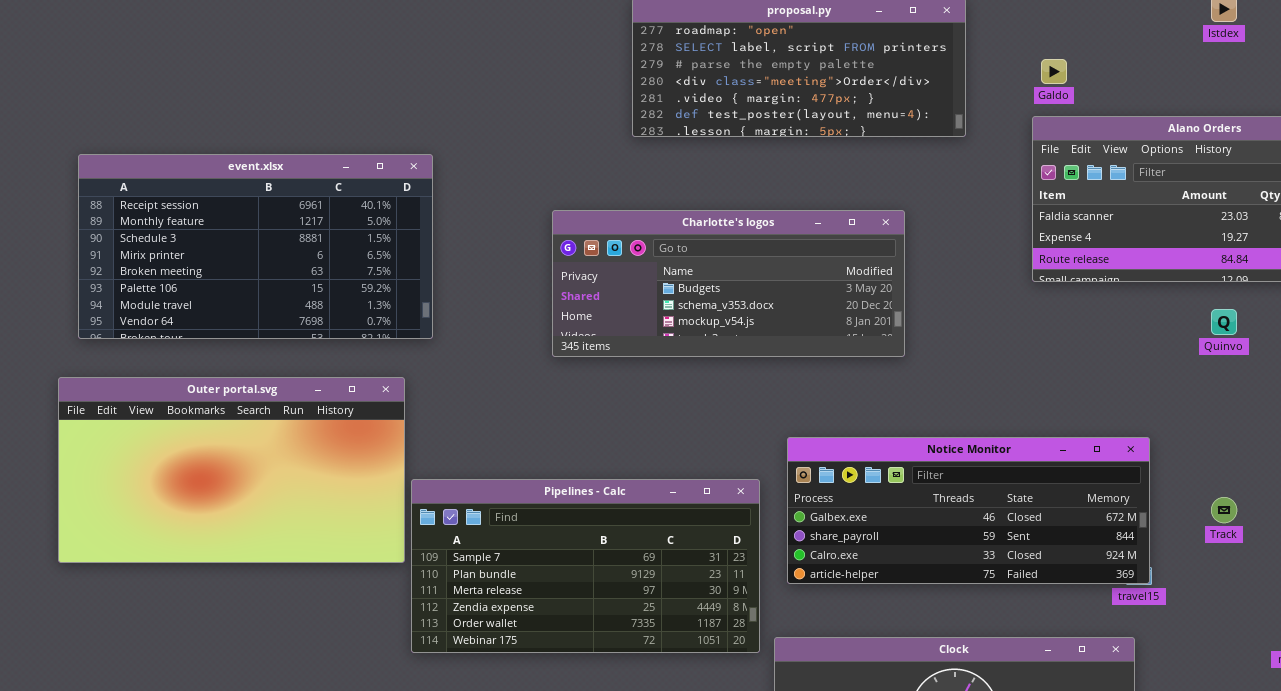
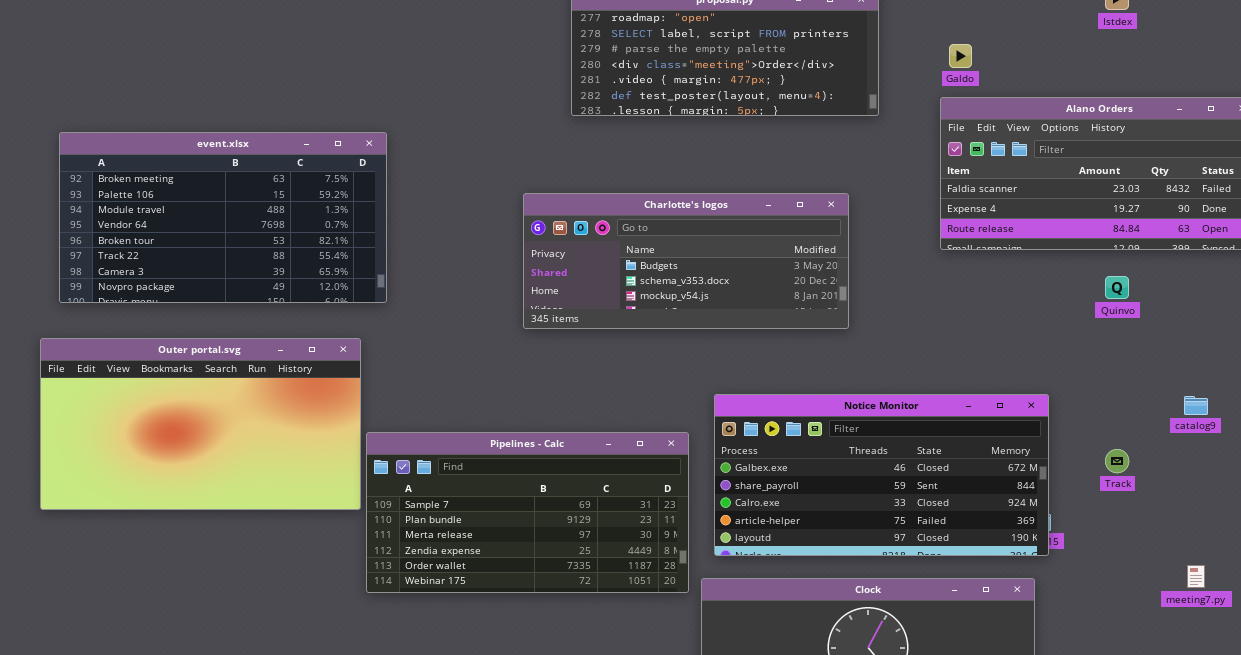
event.xlsx: [78,154,433,339] -> [59,132,387,303], scrolled down 4 rows
Charlotte's logos: [552,210,905,357] -> [523,193,849,329], moved
Notice Monitor: [787,437,1150,584] -> [714,394,1049,556], resized

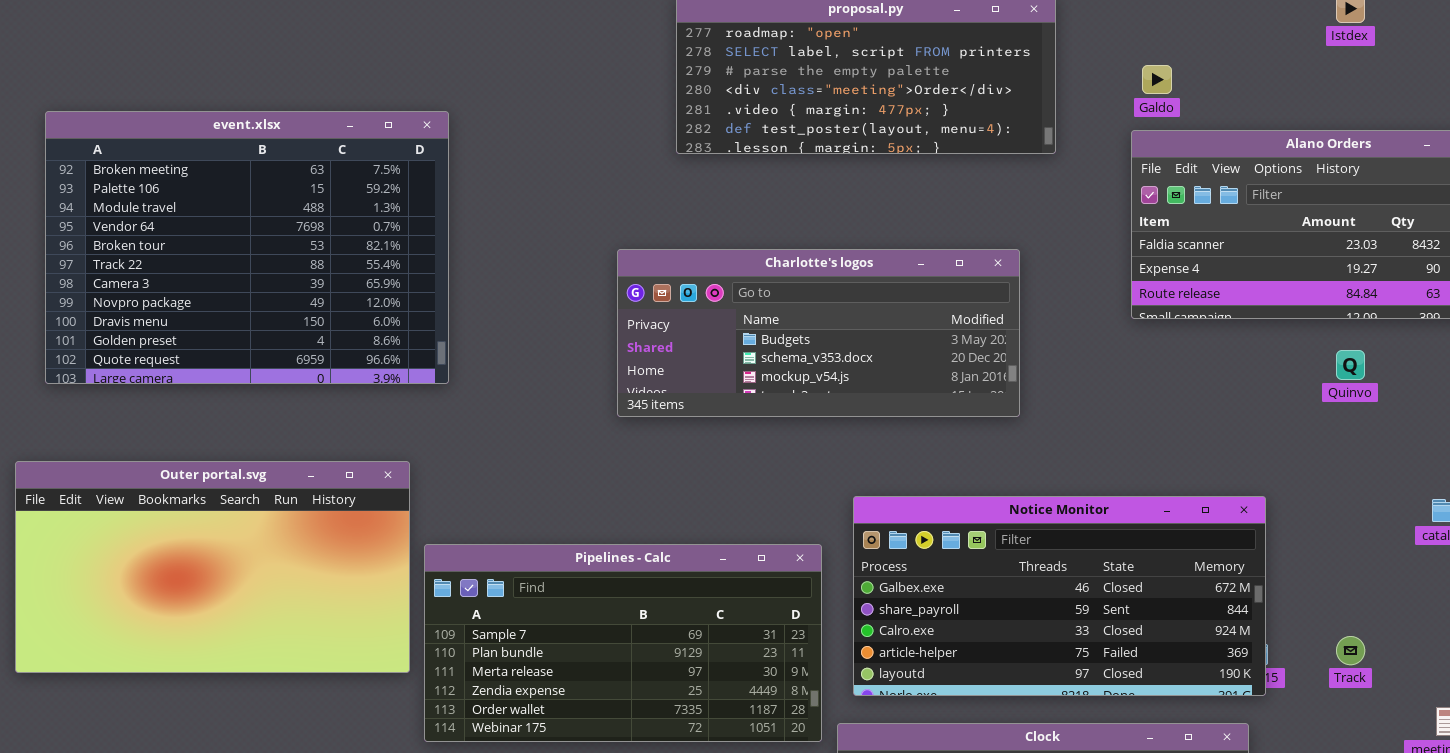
event.xlsx: [59,132,387,303] -> [45,111,449,384], resized
Outer portal.svg: [40,338,361,510] -> [15,461,410,673], moved
Track: [1105,449,1129,473] -> [1336,636,1365,665], moved

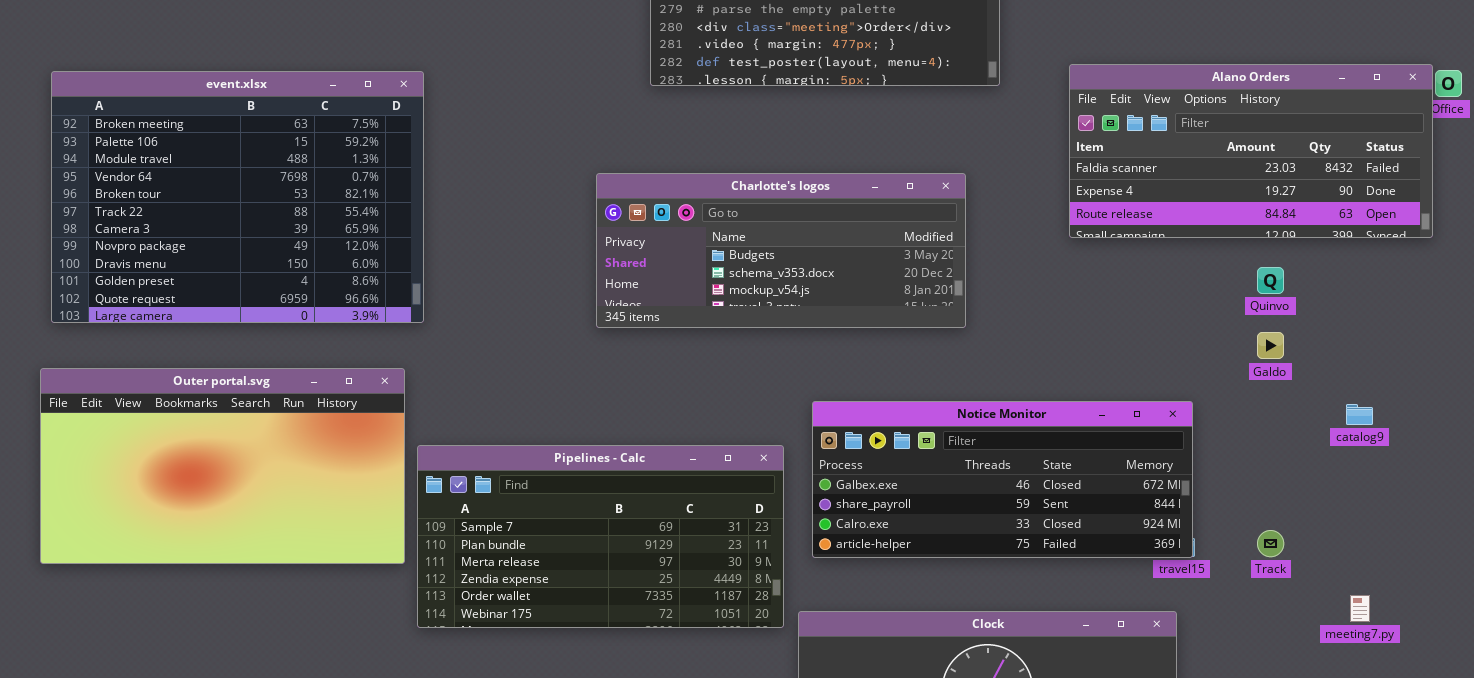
Galdo: [1142,65,1172,94] -> [1257,332,1284,359], moved
event.xlsx: [45,111,449,384] -> [51,71,424,323], moved
Notice Monitor: [853,496,1266,696] -> [812,401,1193,558], resized

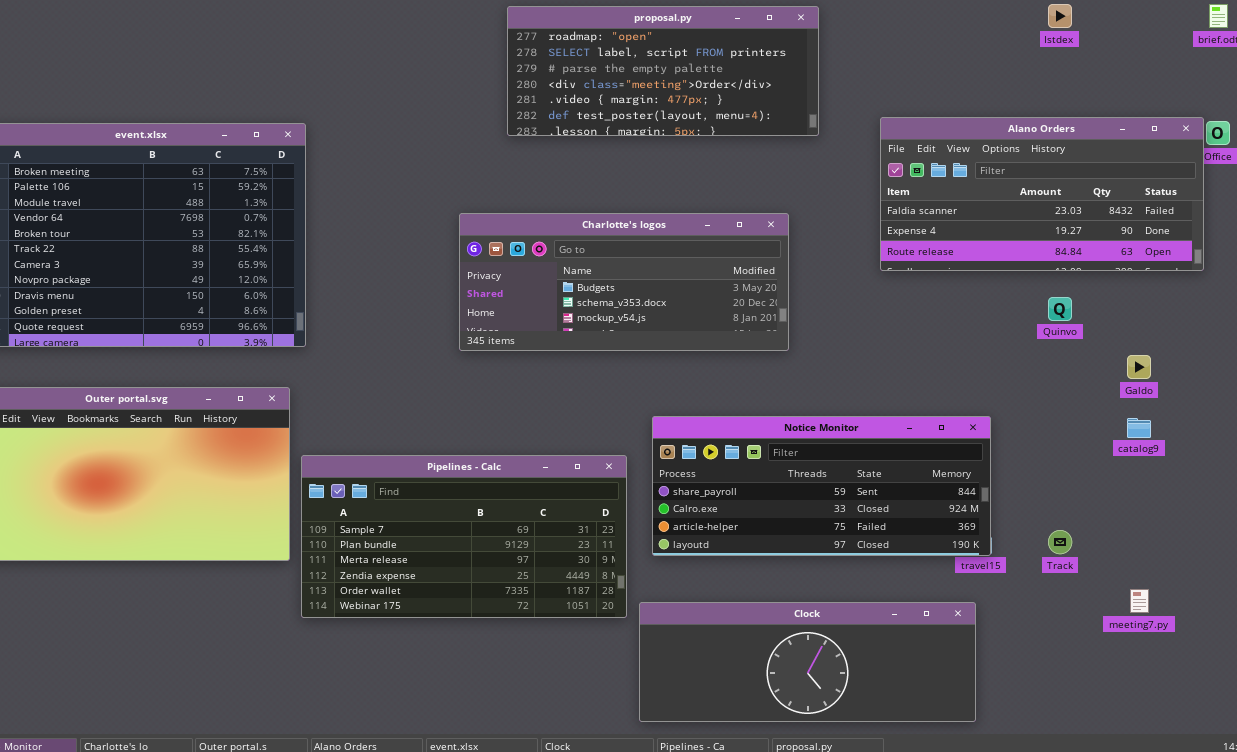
Galdo: [1257,332,1284,359] -> [1127,355,1151,379], moved
Notice Monitor: [812,401,1193,558] -> [652,416,991,556], scrolled down 1 row

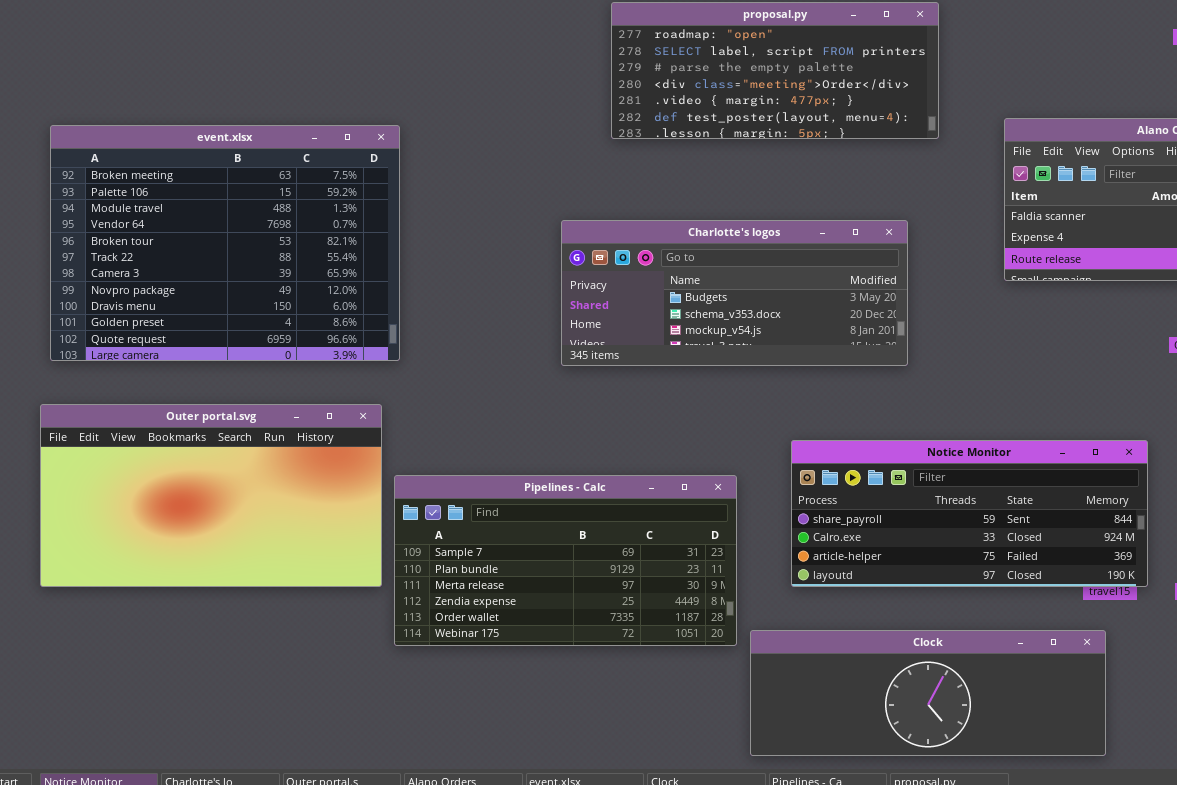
Notice Monitor: [652,416,991,556] -> [791,440,1148,587], moved

